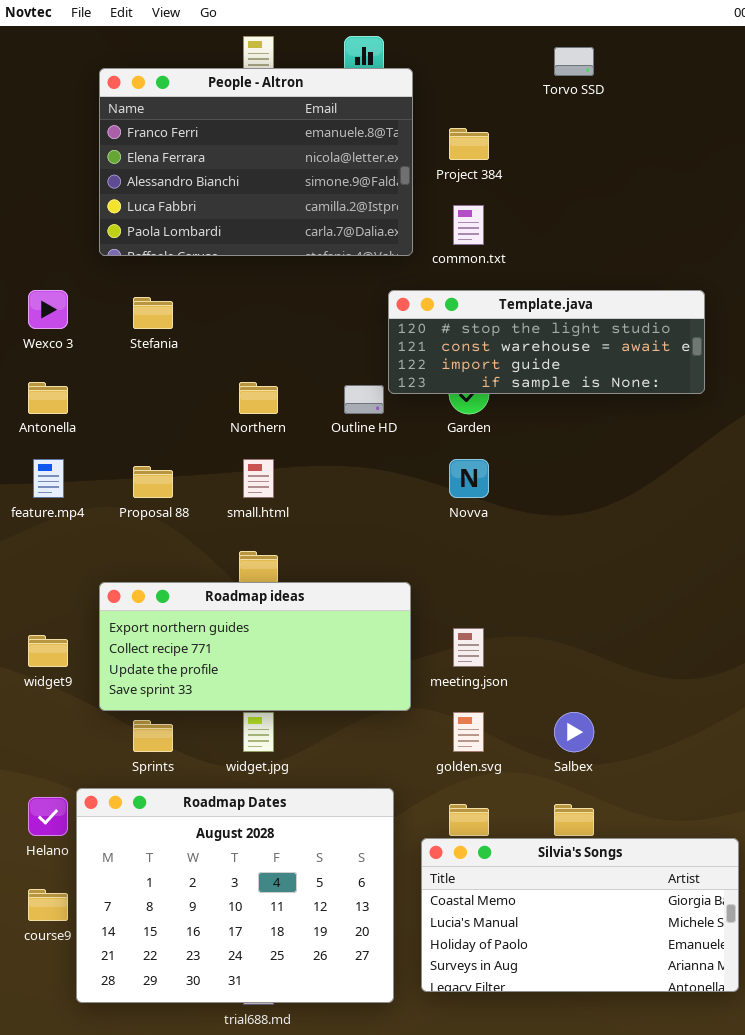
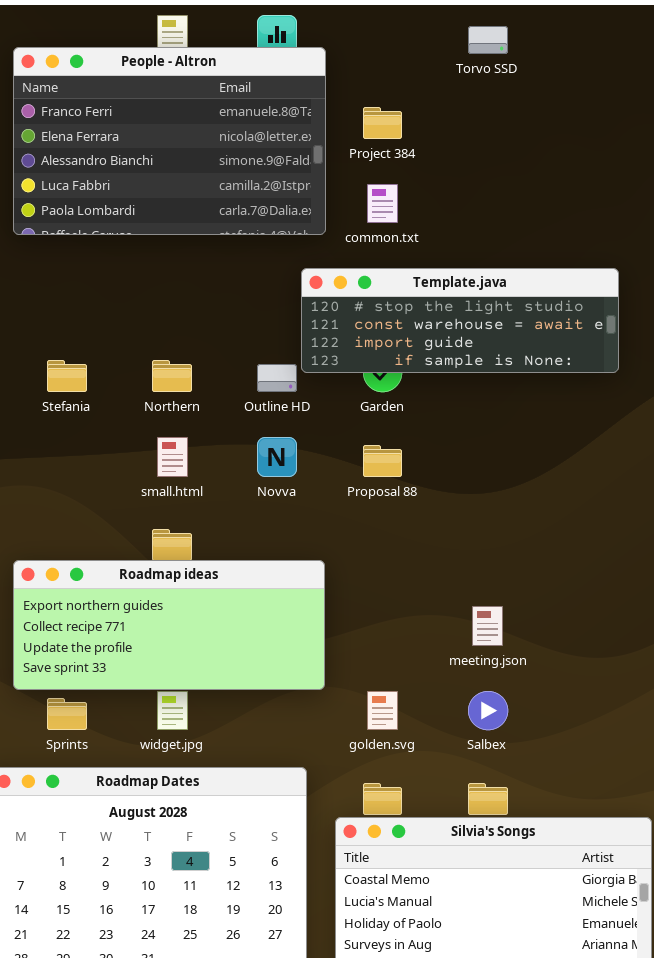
Stefania: [133,297,173,329] -> [47,360,87,392], moved
Novva: [449,459,489,498] -> [257,437,297,477], moved
Proposal 88: [133,466,173,498] -> [363,445,402,477], moved
meeting.json: [453,628,484,667] -> [472,606,503,646], moved

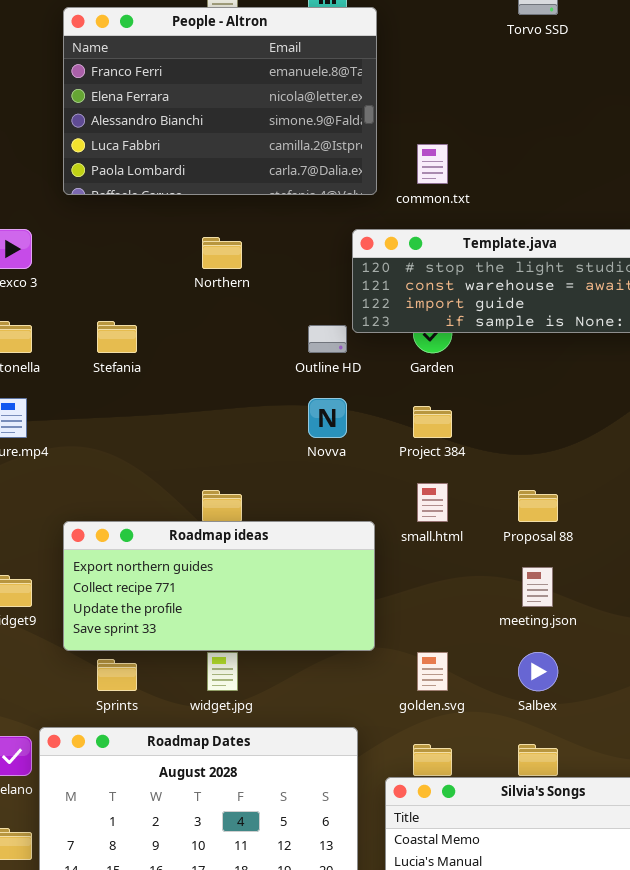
Project 384: [363,107,402,139] -> [413,406,452,438], moved
Northern: [152,360,192,392] -> [202,237,242,269], moved
small.html: [157,437,188,477] -> [417,483,448,522], moved
Proposal 88: [363,445,402,477] -> [518,490,558,522], moved

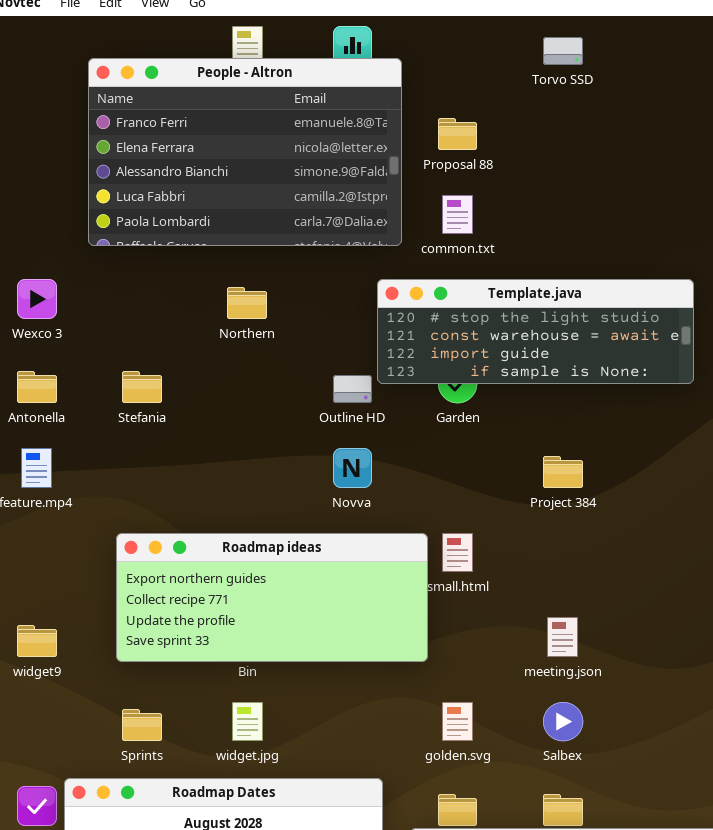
Project 384: [413,406,452,438] -> [543,456,583,488], moved
Proposal 88: [518,490,558,522] -> [438,118,477,150], moved
Roadmap ideas: [63,521,375,651] -> [116,533,428,662], moved

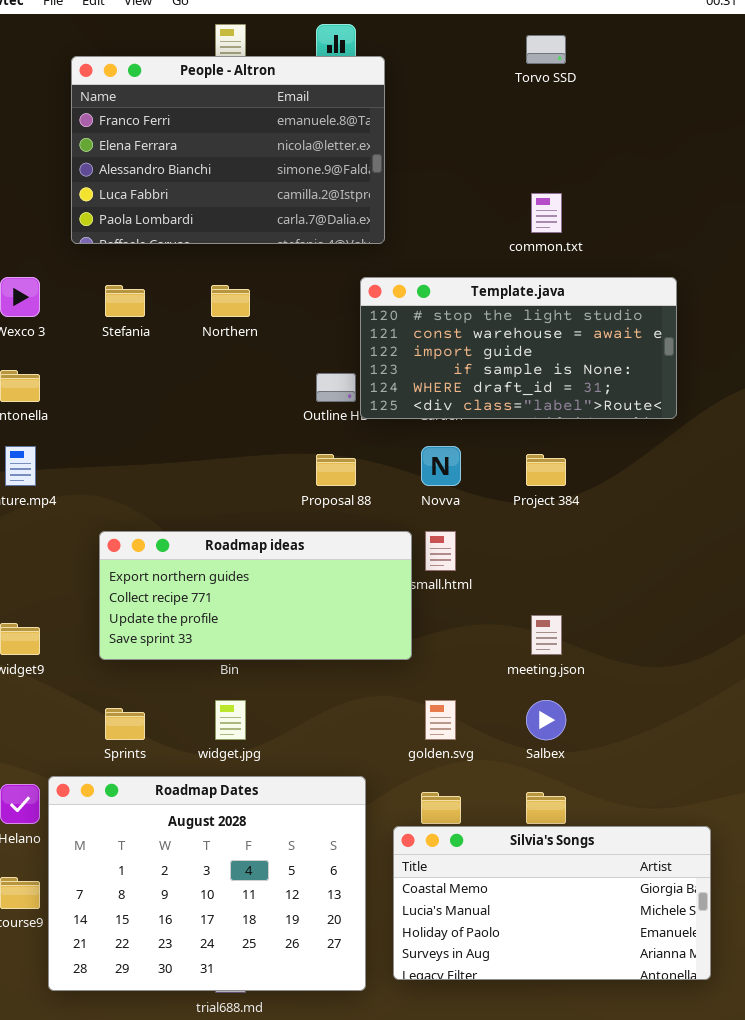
Proposal 88: [438,118,477,150] -> [316,454,356,486], moved
common.txt: [442,195,473,234] -> [531,193,562,233], moved
Template.java: [377,279,694,384] -> [360,277,677,419], resized
Stefania: [122,371,162,403] -> [105,285,145,317], moved
Novva: [333,448,372,488] -> [421,446,461,486], moved

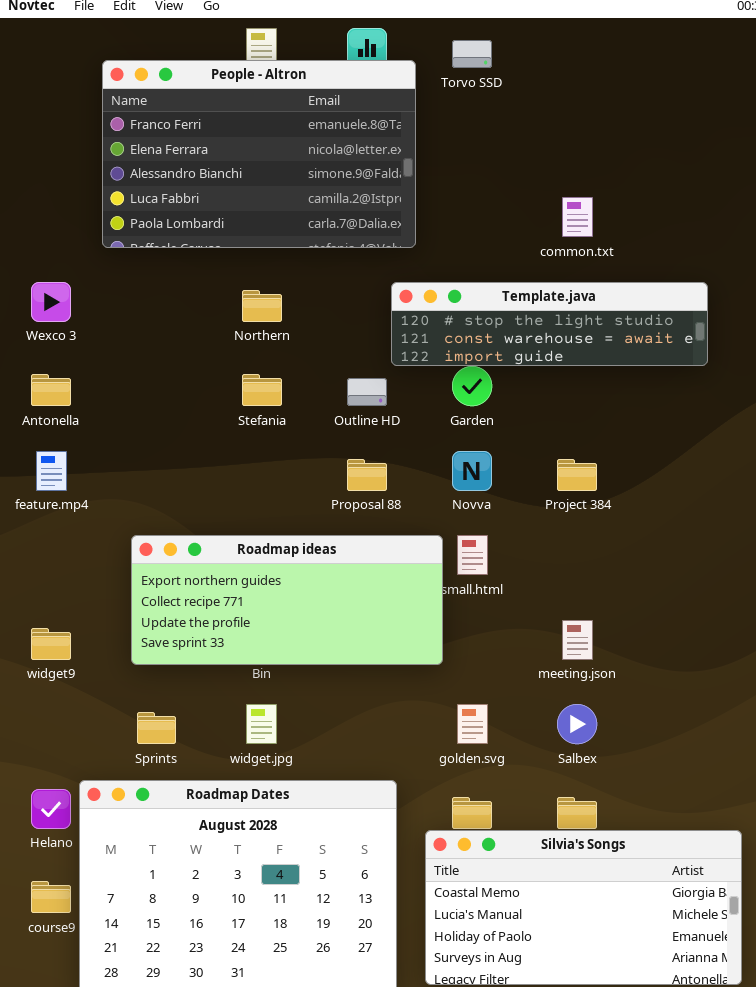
Torvo SSD: [526,35,566,64] -> [452,40,492,68], moved
Template.java: [360,277,677,419] -> [391,282,708,366], resized
Stefania: [105,285,145,317] -> [242,374,282,406], moved

